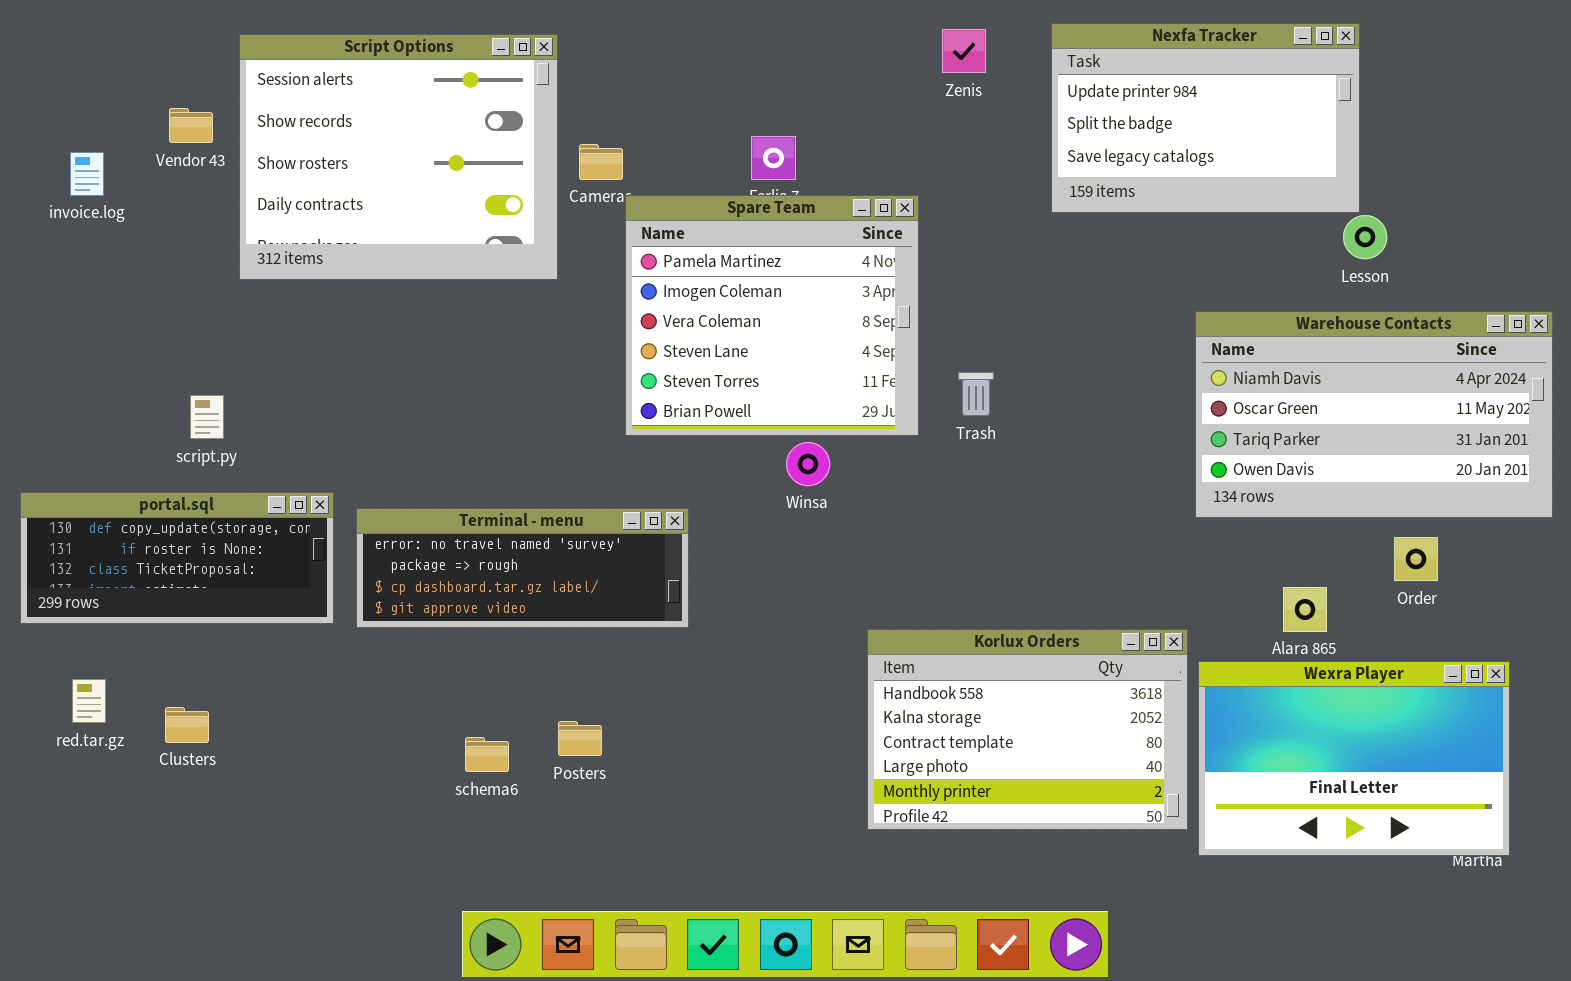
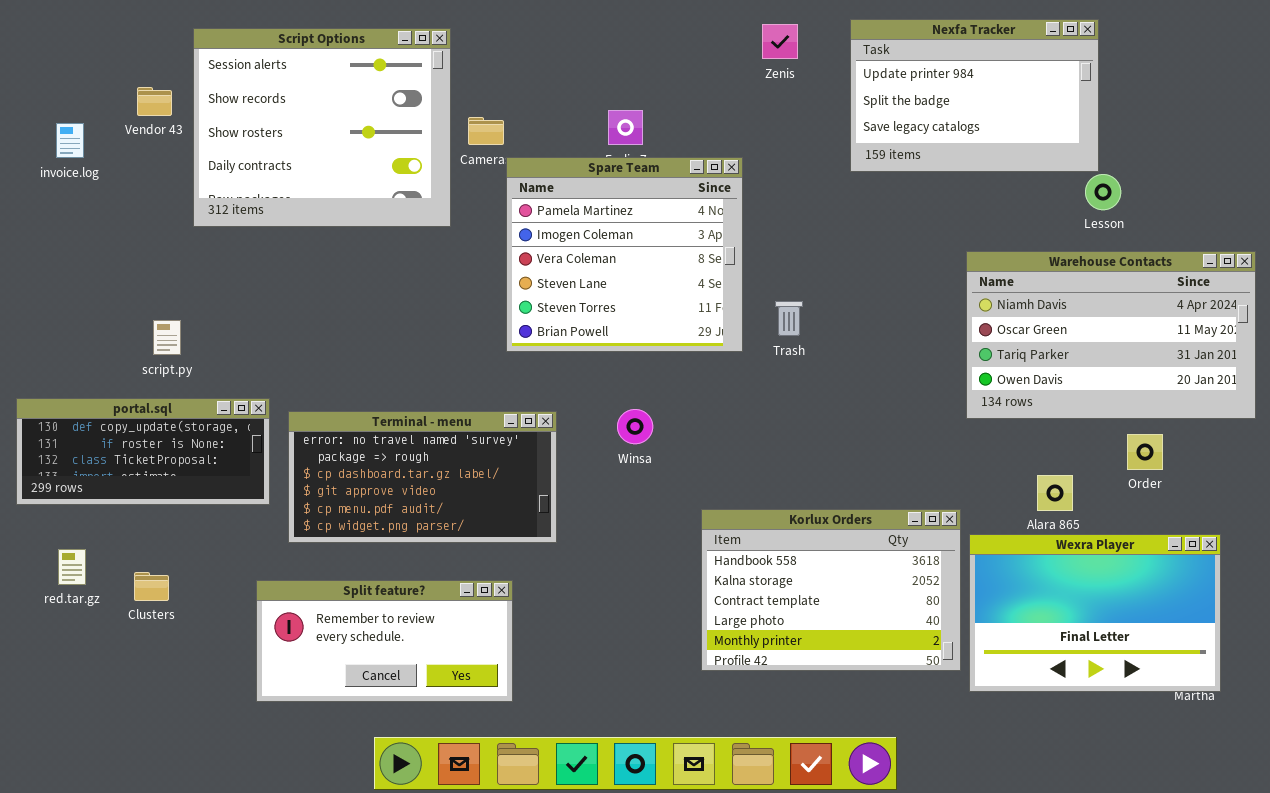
Winsa: [786,442,830,486] -> [617,409,653,444], moved
Terminal - menu: [356,508,689,628] -> [288,411,557,543], resized
Split feature?: none -> [256,580,513,702], opened

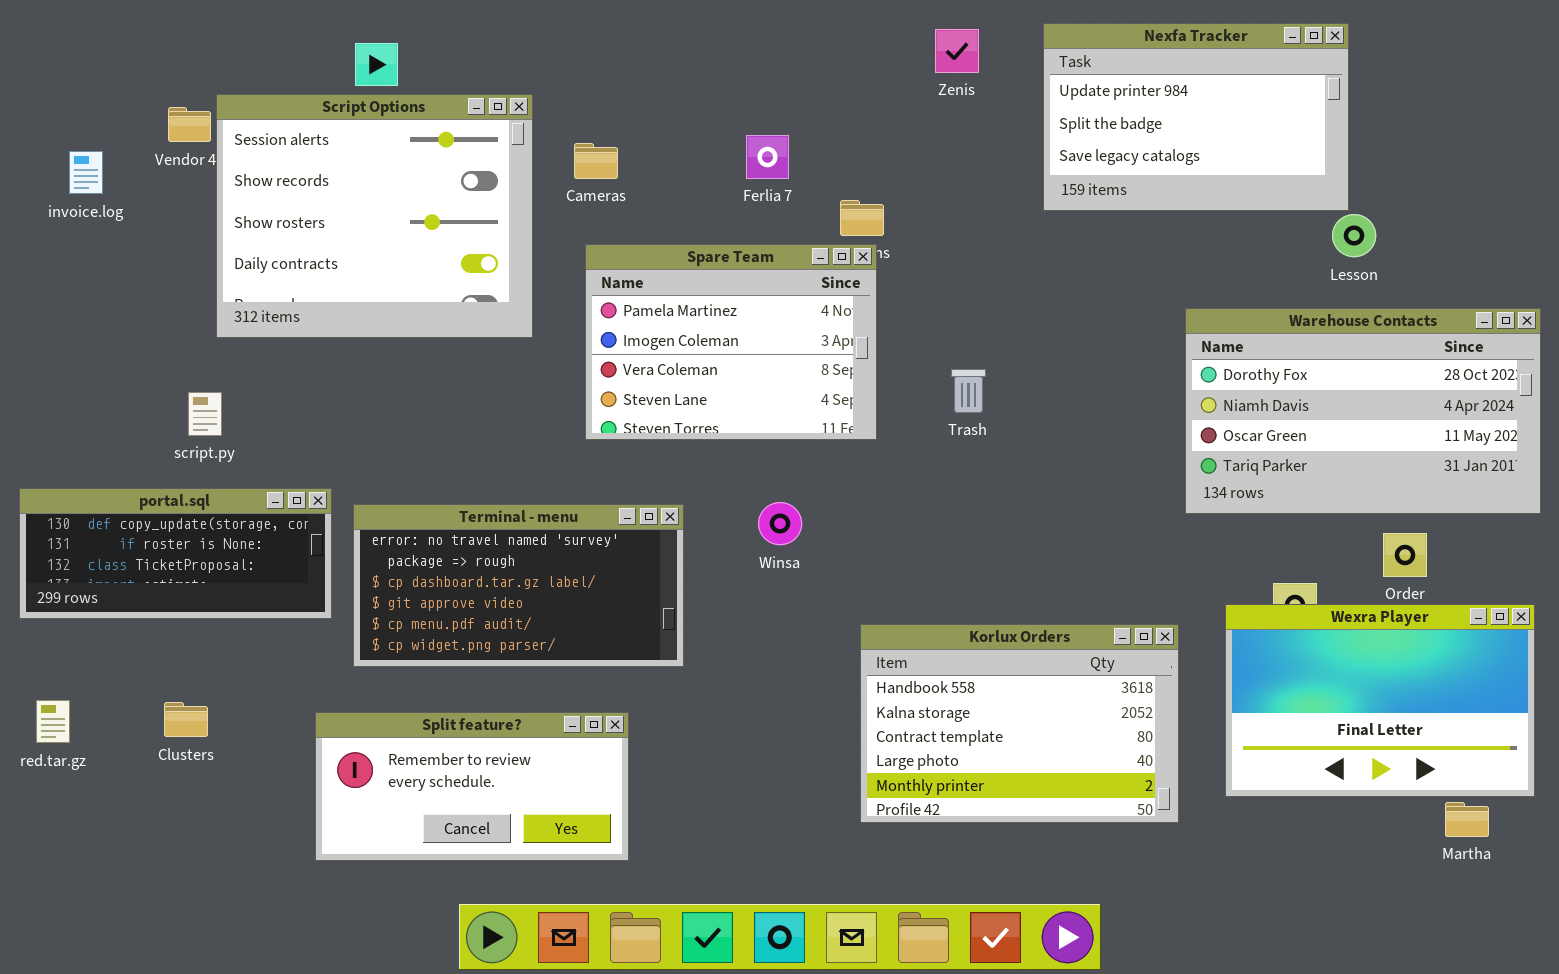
Script Options: [193,28,451,227] -> [216,94,533,338], moved
Spare Team: [506,157,743,352] -> [585,244,877,440], moved, resized
Warehouse Contacts: [966,251,1256,419] -> [1185,308,1541,514], scrolled up 1 row
Wexra Player: [969,534,1221,692] -> [1225,604,1535,797], moved
red.tar.gz: [58,549,86,585] -> [36,700,70,743], moved

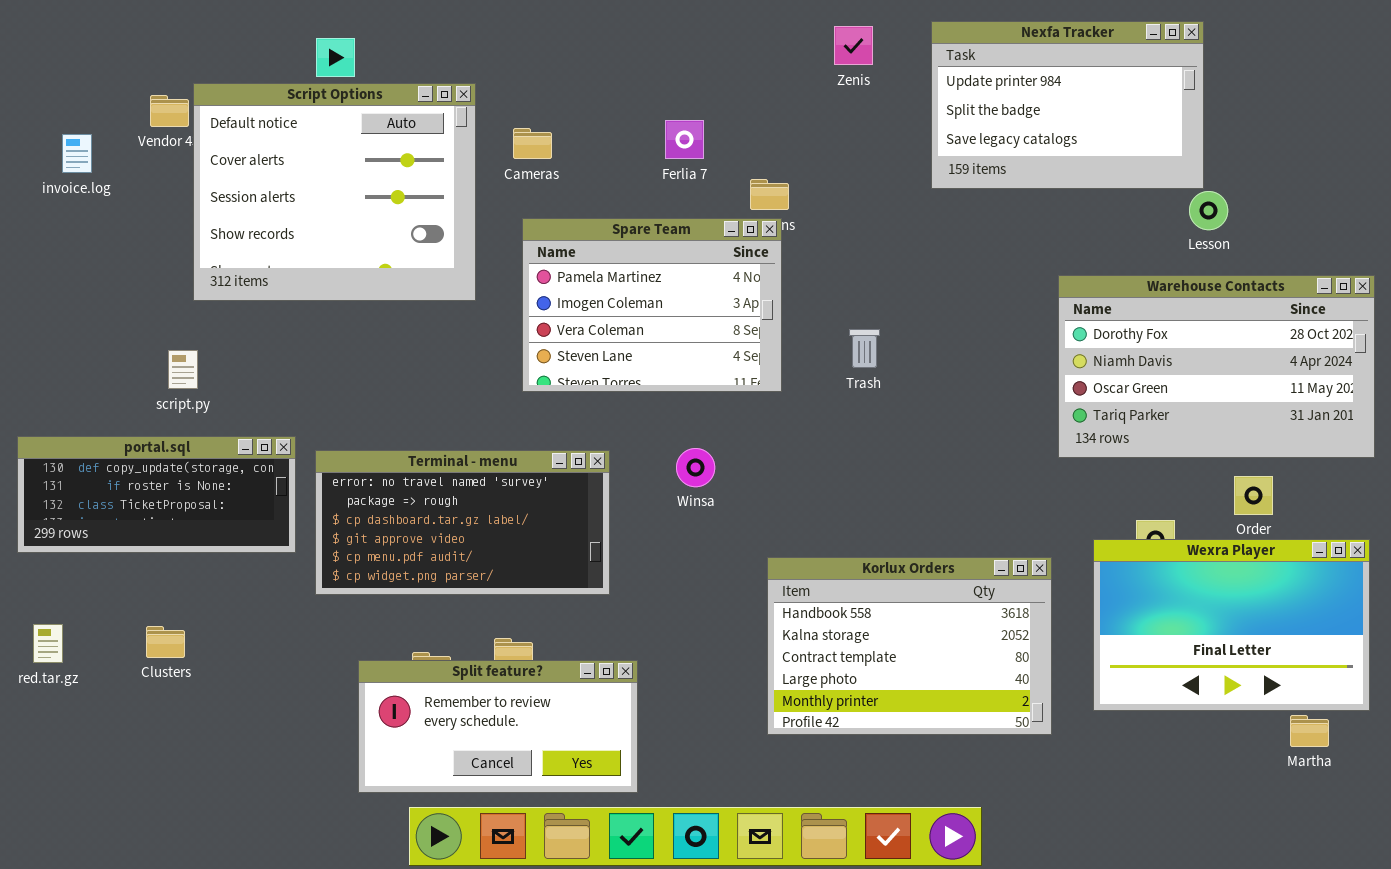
Script Options: [216,94,533,338] -> [193,83,476,301], scrolled up 2 rows
Split feature?: [315,712,629,861] -> [358,660,638,793], moved

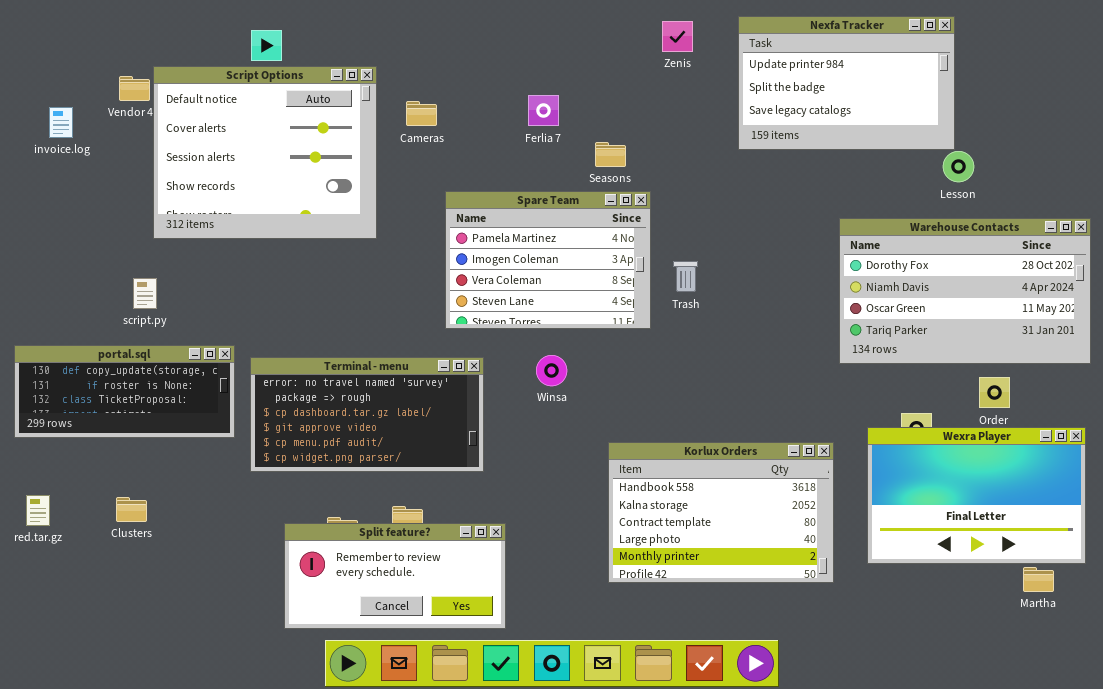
Spare Team: [522,218,782,392] -> [445,191,651,329], moved

